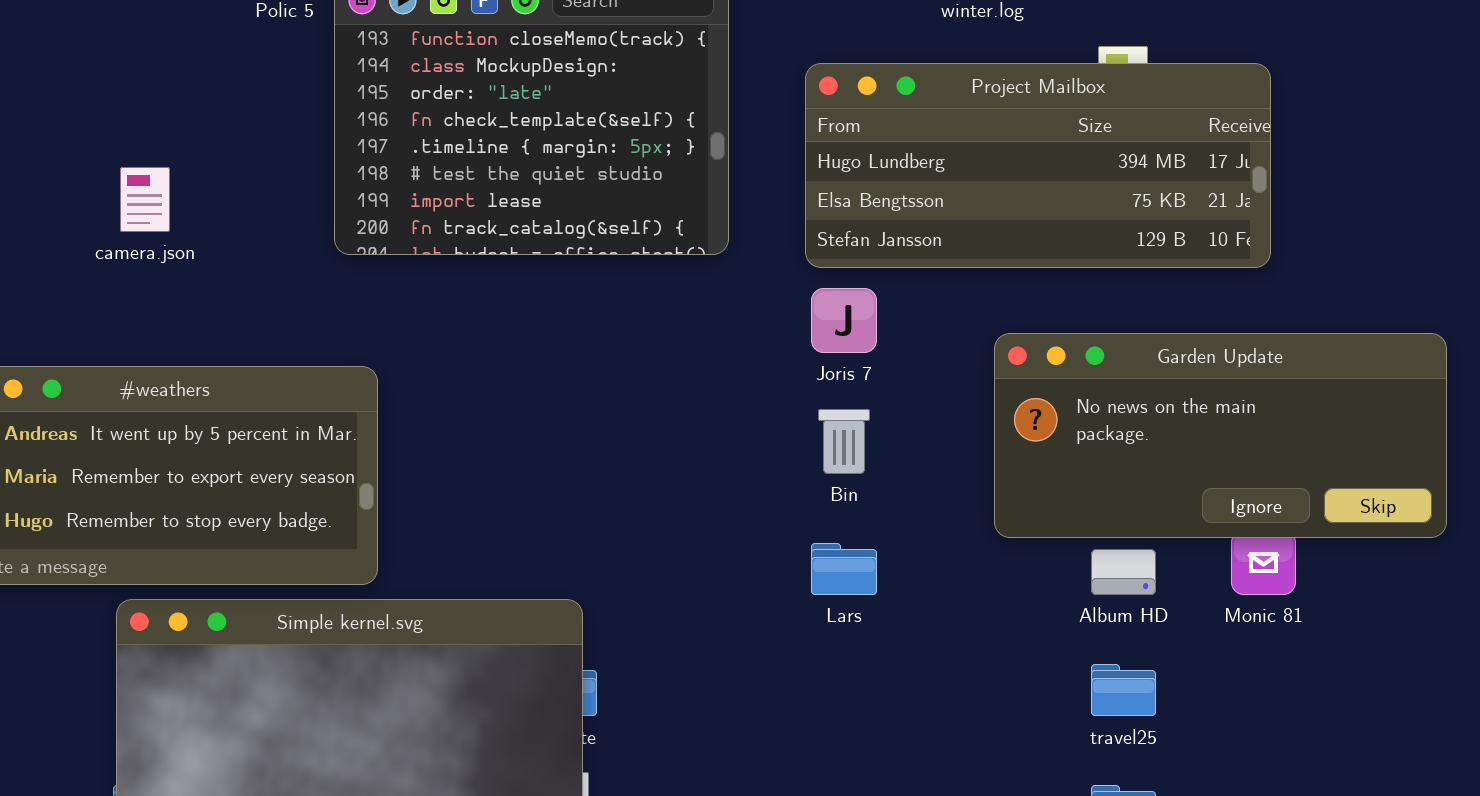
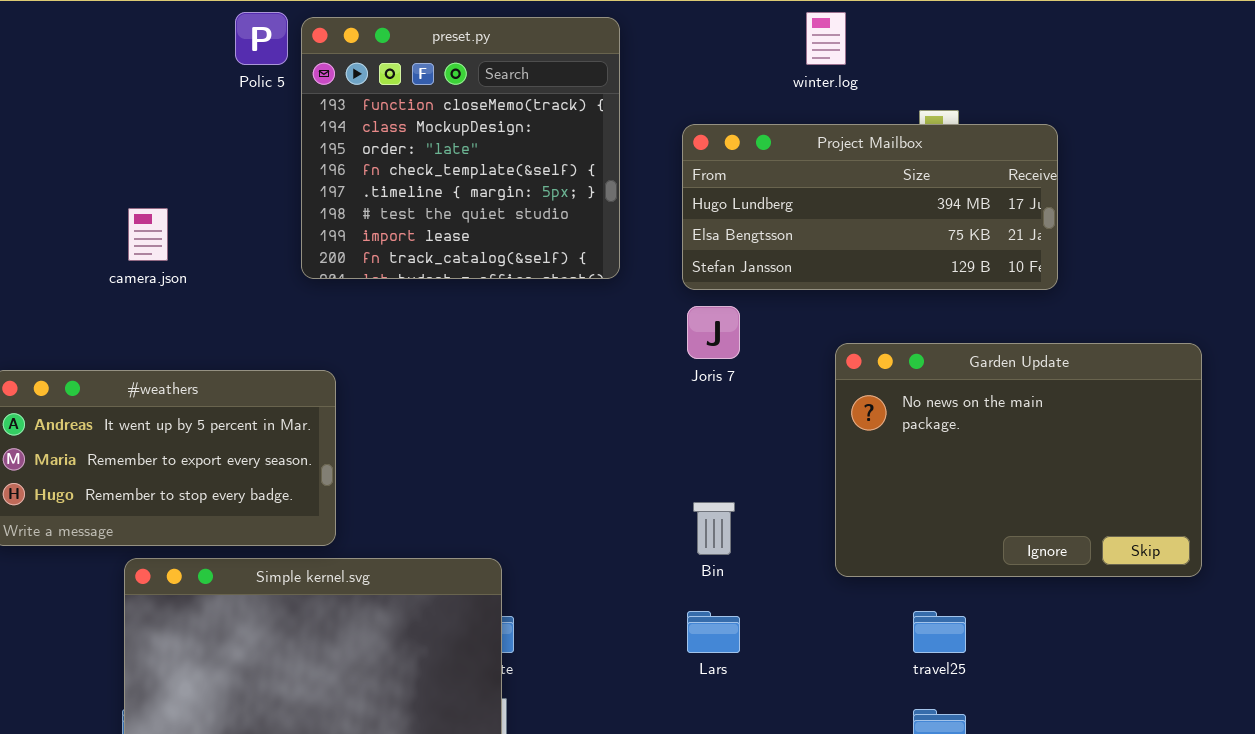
Garden Update: [994,333,1447,538] -> [835,343,1202,577], resized
Bin: [818,409,870,474] -> [693,502,735,555], moved
Lars: [811,543,877,595] -> [687,611,740,653], moved

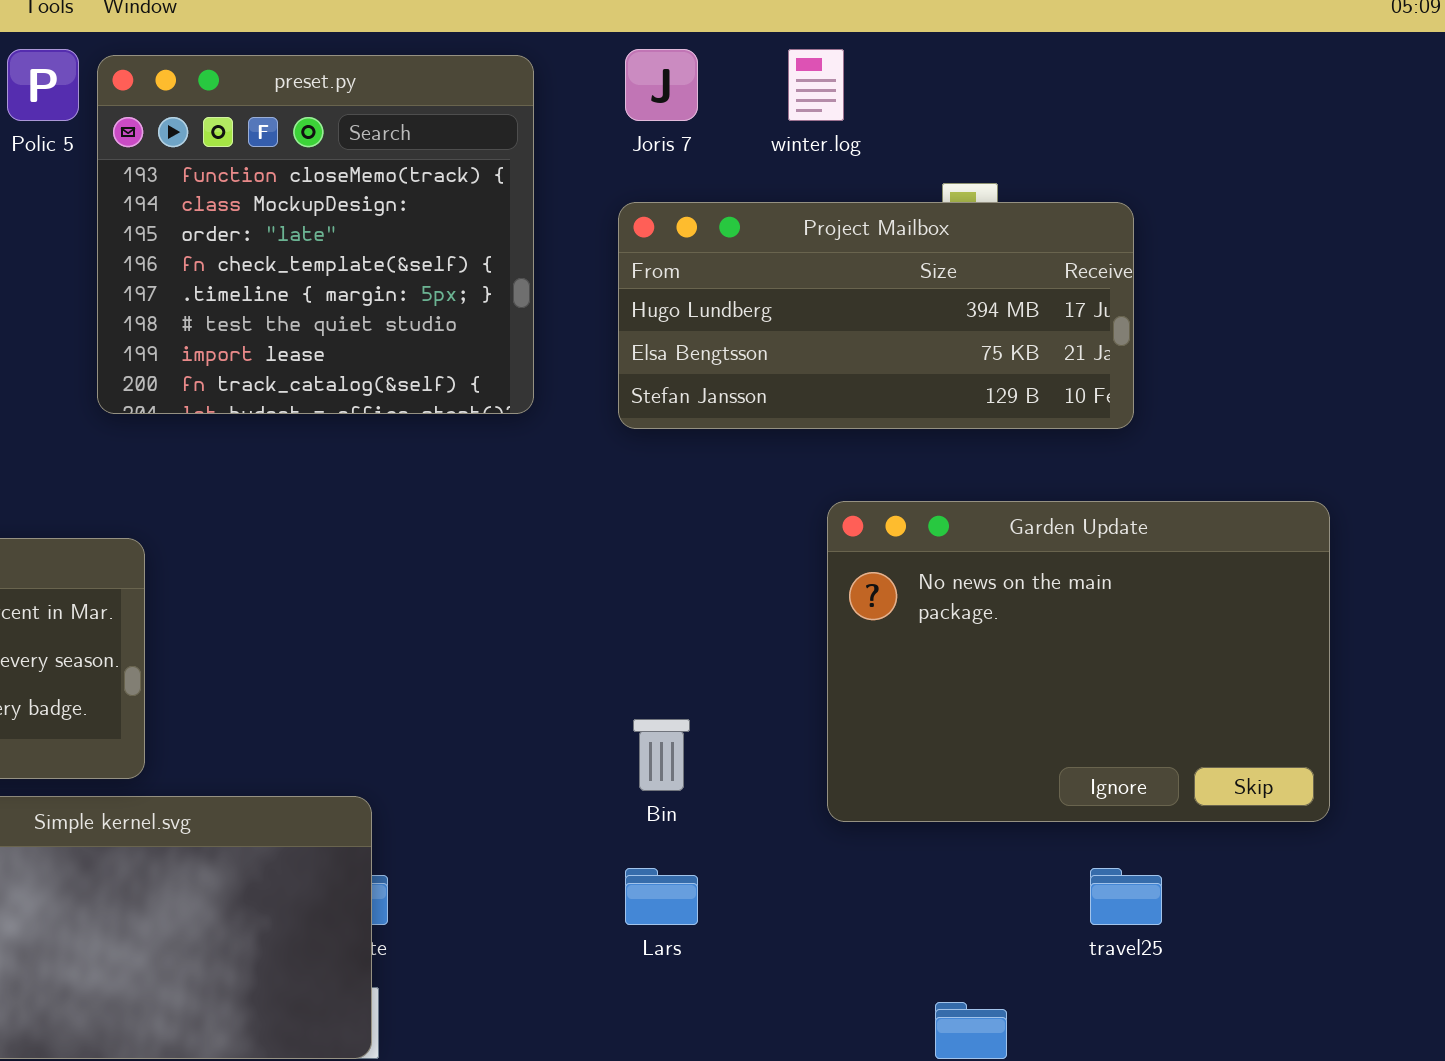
Joris 7: [687,306,740,359] -> [625,49,698,121], moved
travel25: [913,611,966,653] -> [1090,868,1162,925], moved

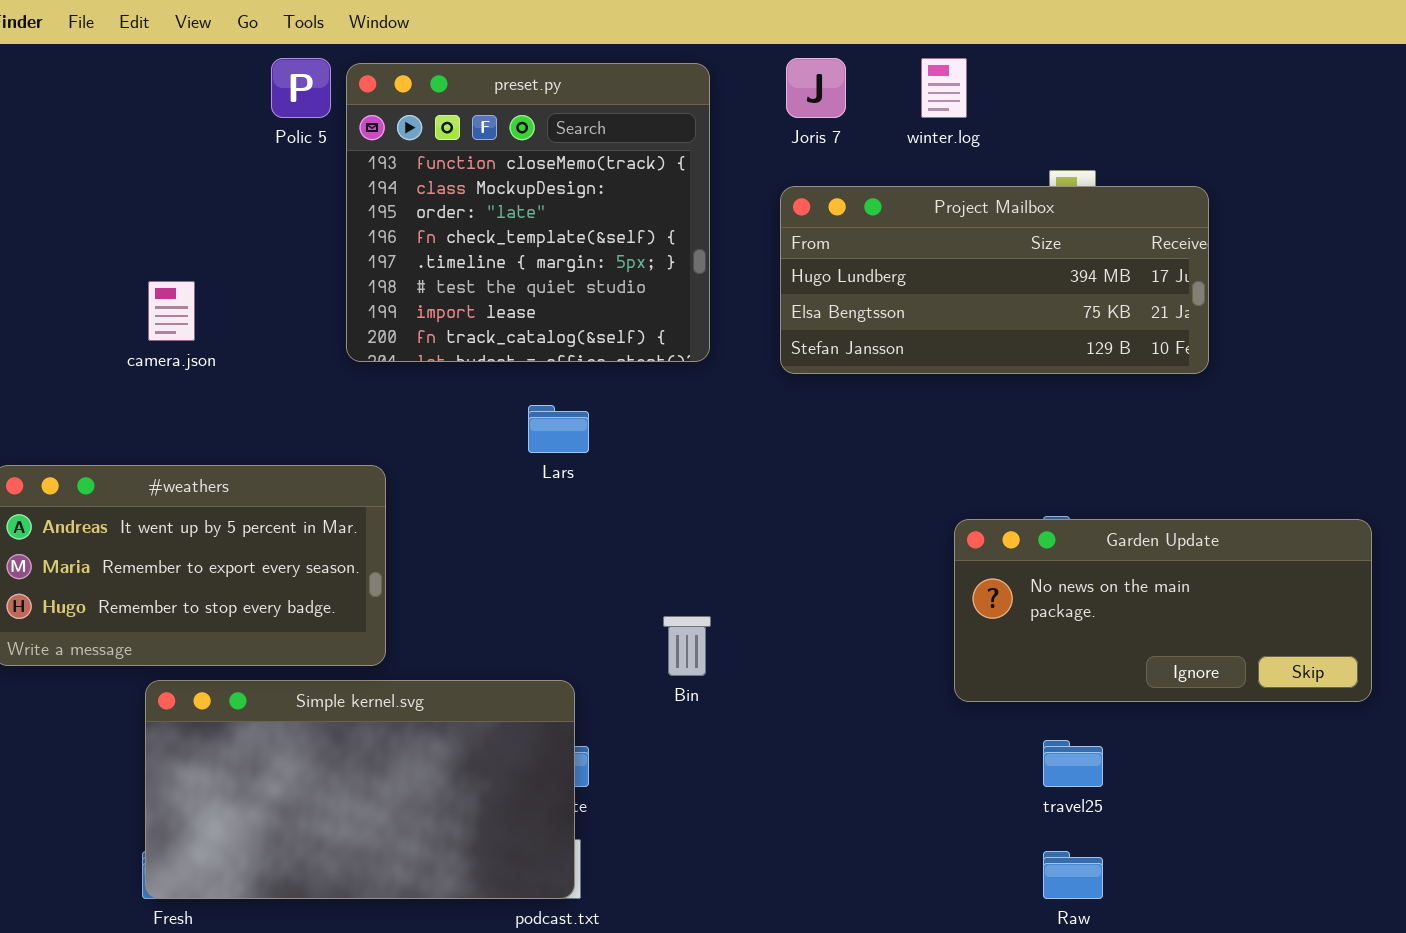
Garden Update: [827,501,1330,822] -> [954,519,1372,702], resized
Bin: [633,719,690,791] -> [663,616,711,676], moved
Lars: [625,868,698,925] -> [528,405,589,453], moved
travel25: [1090,868,1162,925] -> [1043,740,1103,787], moved

